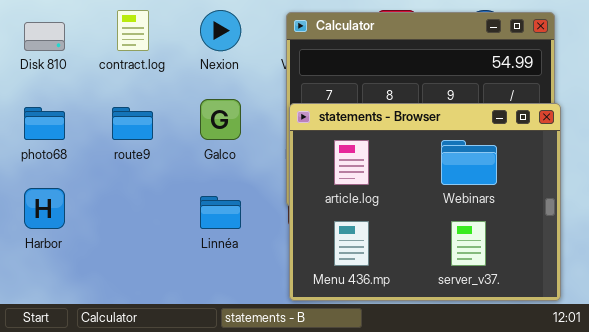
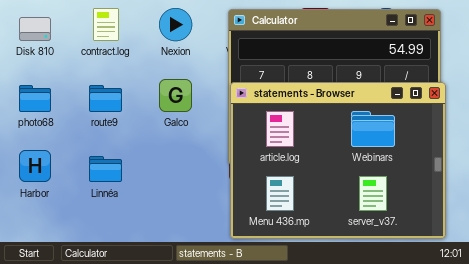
Linnéa: [200,196,241,229] -> [89,156,122,182], moved

